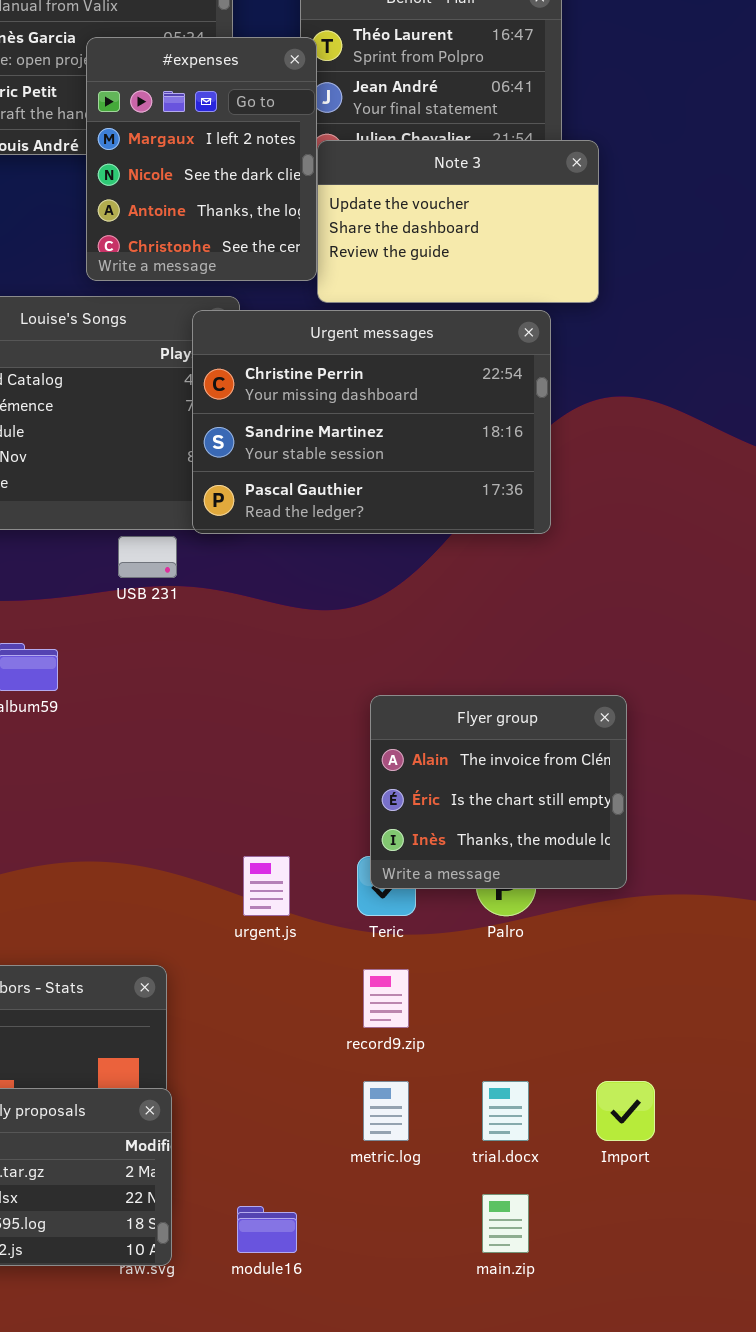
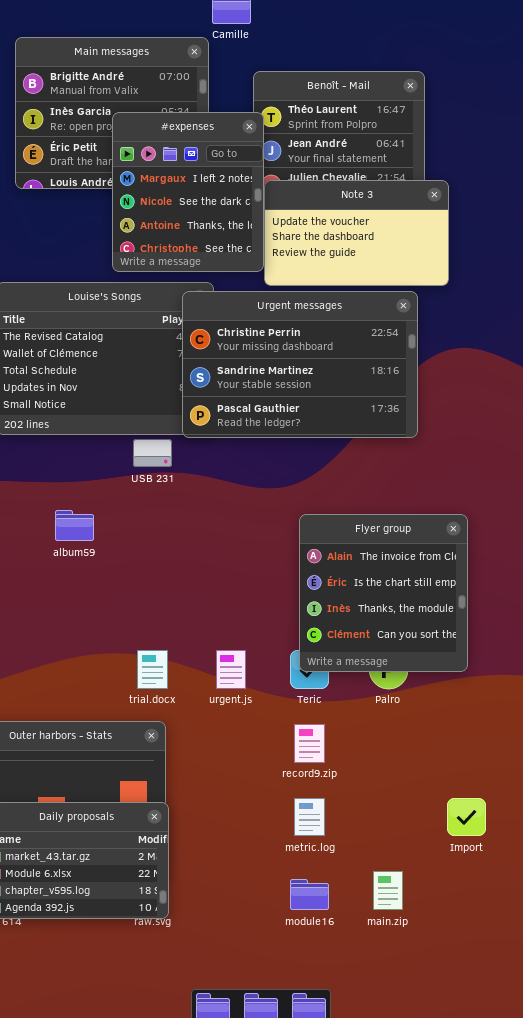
Flyer group: [370,695,627,889] -> [299,514,468,672], resized
trial.docx: [482,1081,529,1141] -> [137,650,168,689], moved
module16: [237,1206,297,1253] -> [290,879,329,910], moved

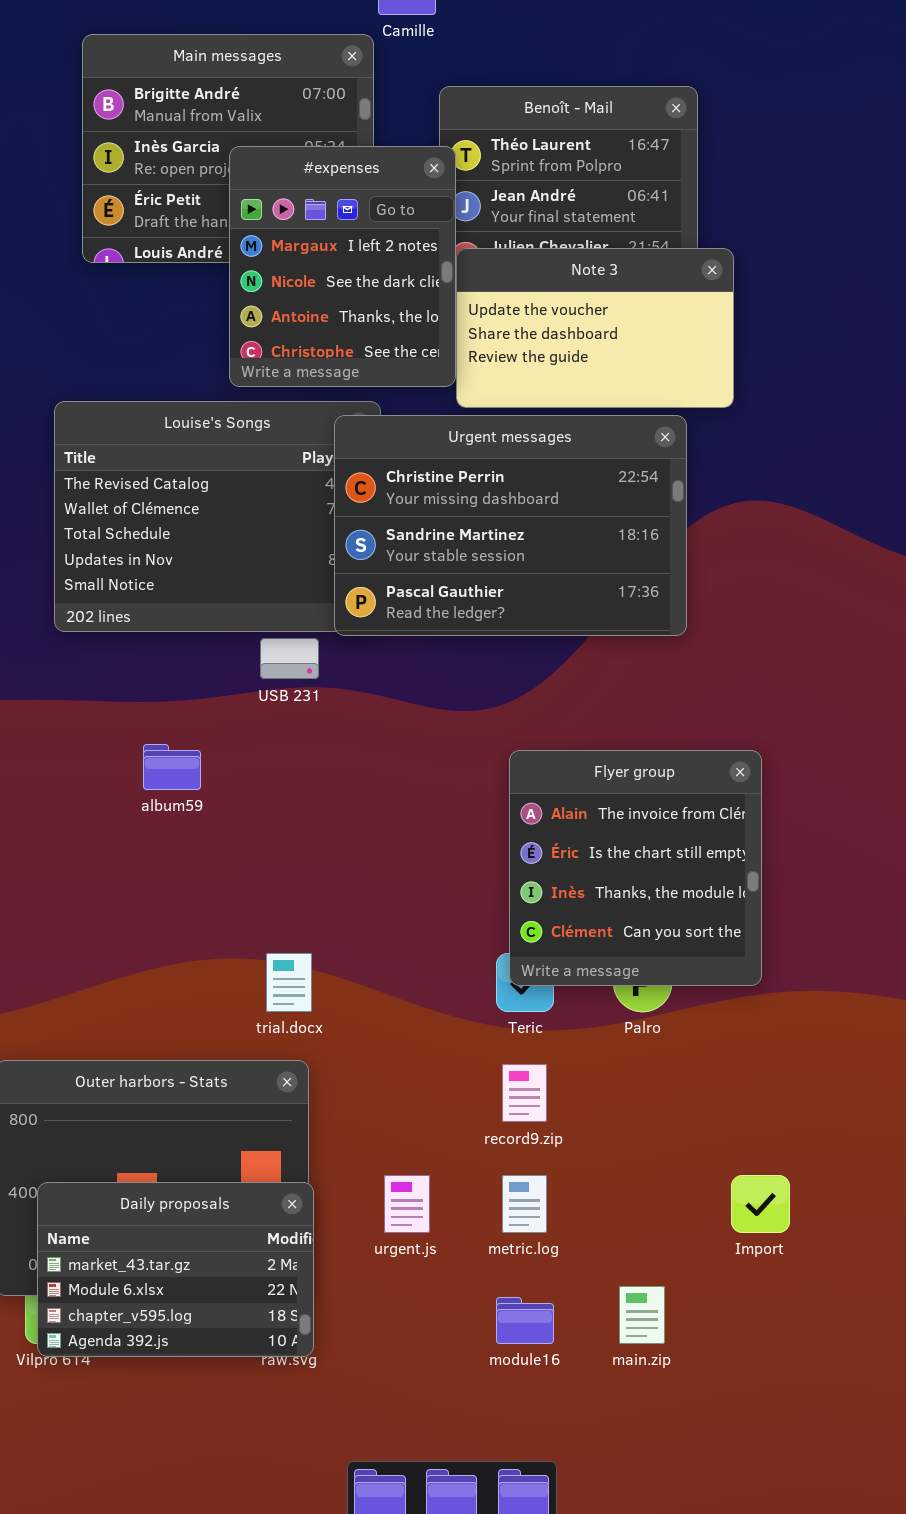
urgent.js: [216,650,246,689] -> [384,1175,430,1233], moved

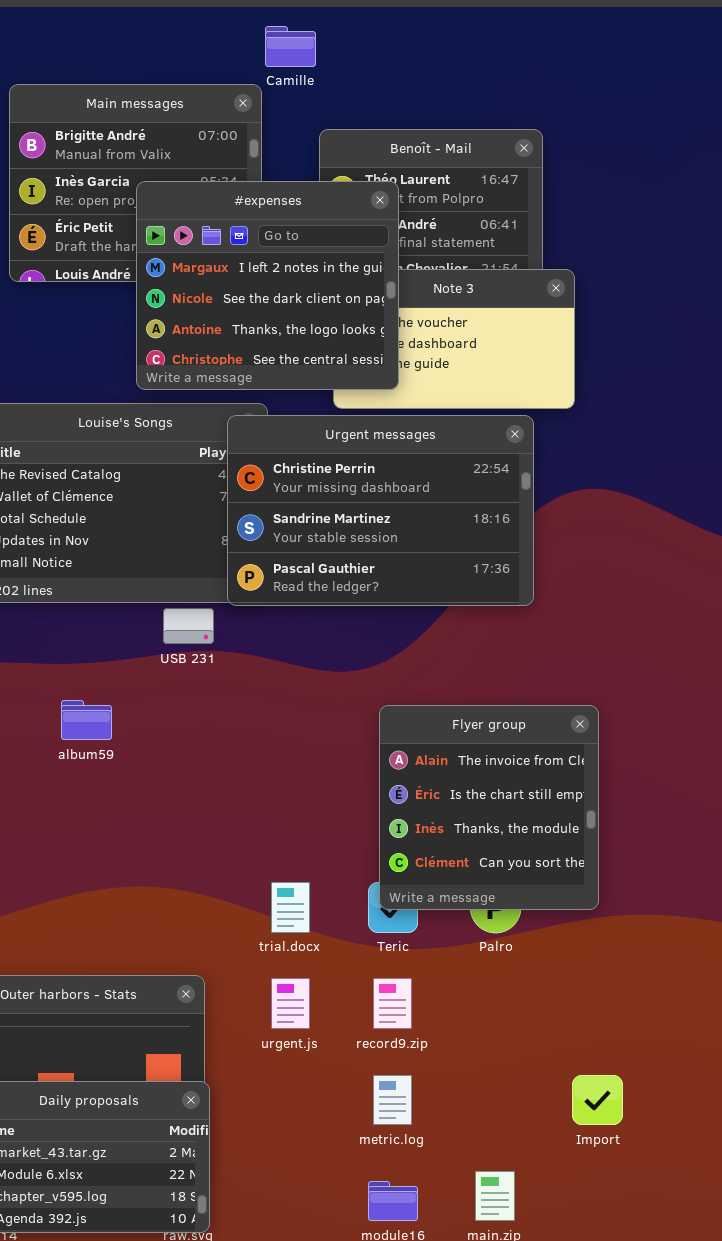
#expenses: [229,146,456,387] -> [136,181,399,390], resized
trial.docx: [266,953,312,1012] -> [271,882,310,933], moved
urgent.js: [384,1175,430,1233] -> [271,978,310,1029], moved

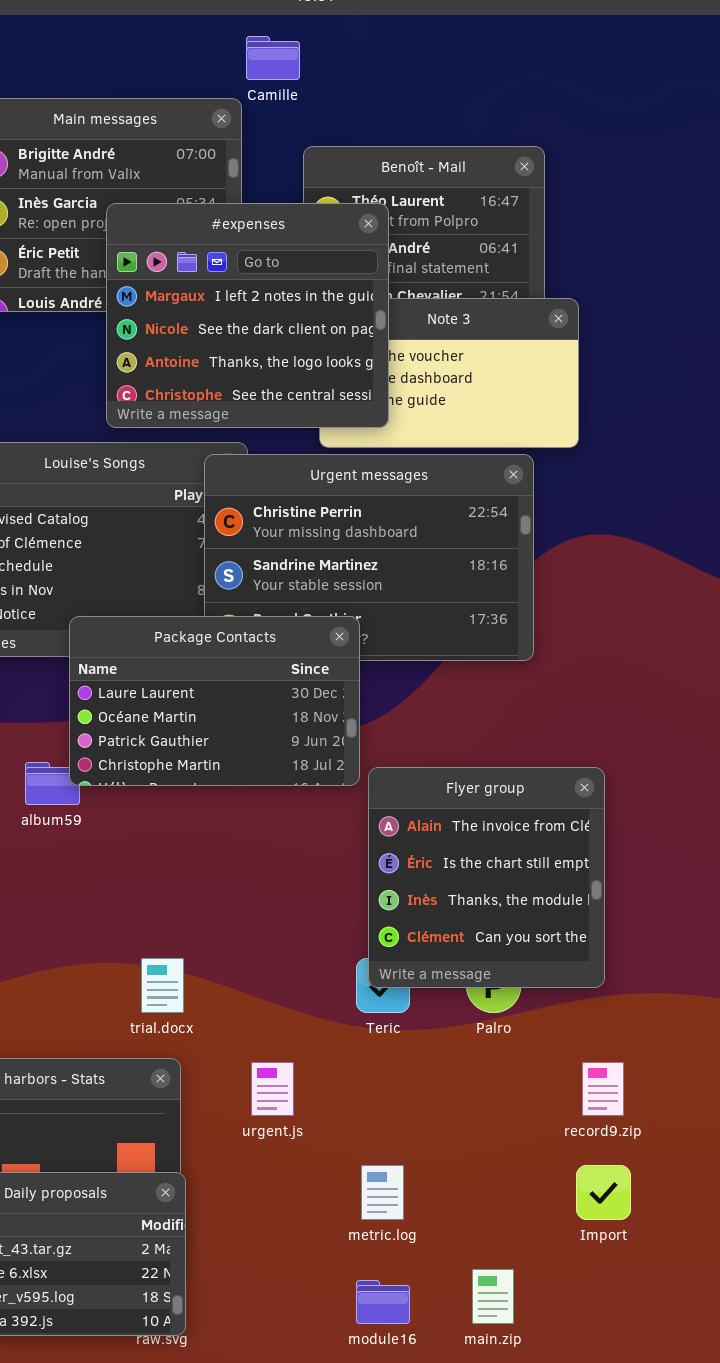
Package Contacts: none -> [69,616,360,786], opened
trial.docx: [271,882,310,933] -> [141,958,184,1013], moved
record9.zip: [373,978,412,1029] -> [582,1062,624,1116], moved

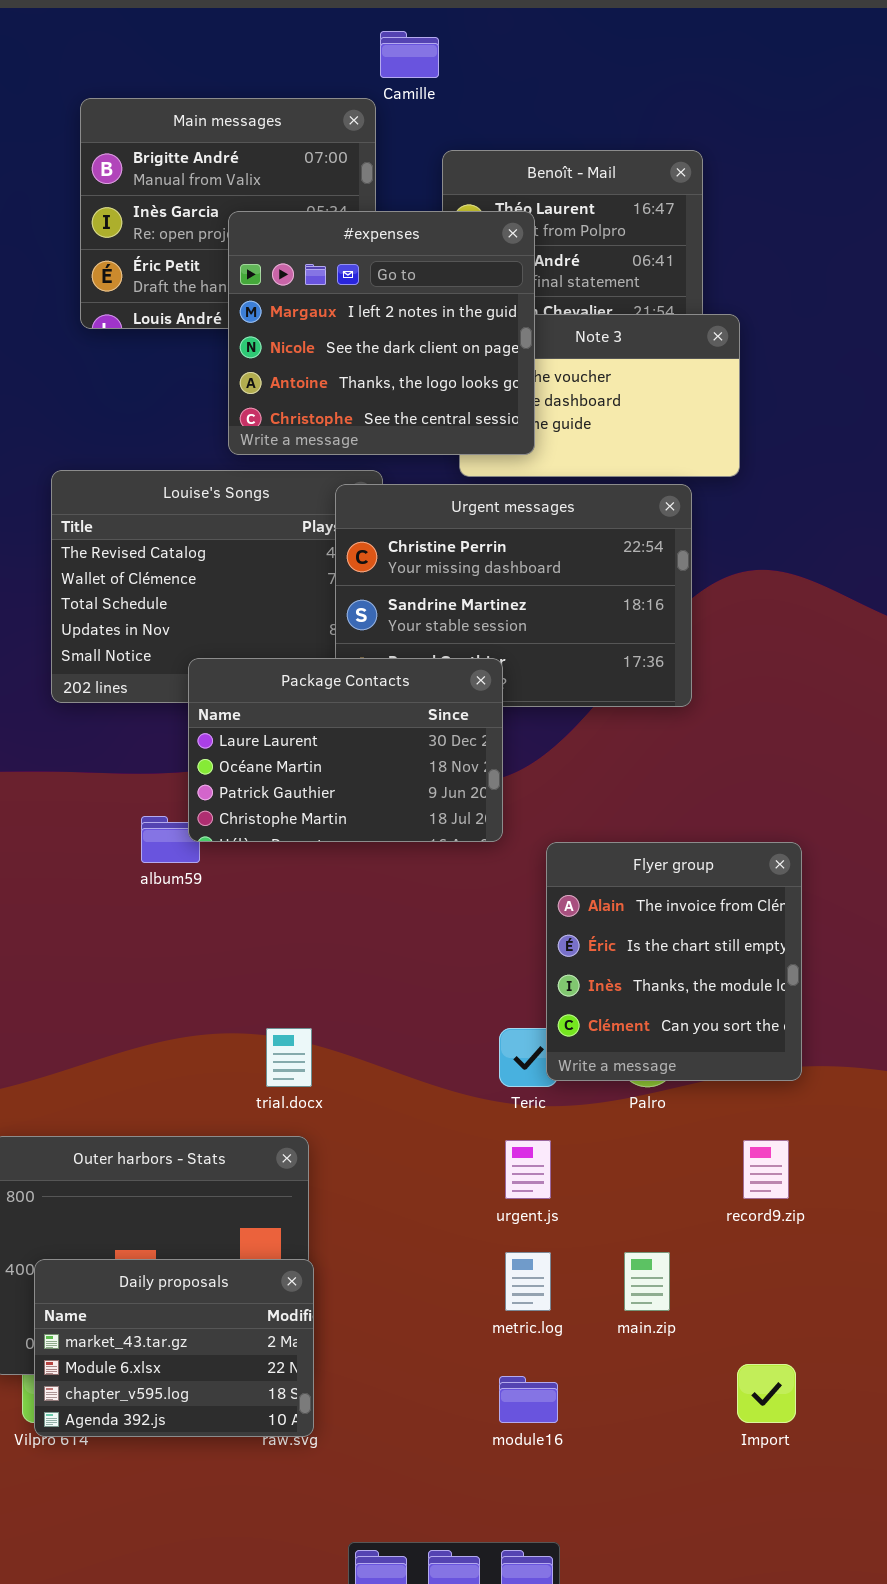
Flyer group: [368,767,605,988] -> [546,842,802,1081], moved
urgent.js: [251,1062,294,1116] -> [505,1140,551,1199], moved
Import: [576,1165,631,1220] -> [737,1364,796,1423], moved
main.zip: [472,1269,514,1324] -> [624,1252,670,1311], moved

